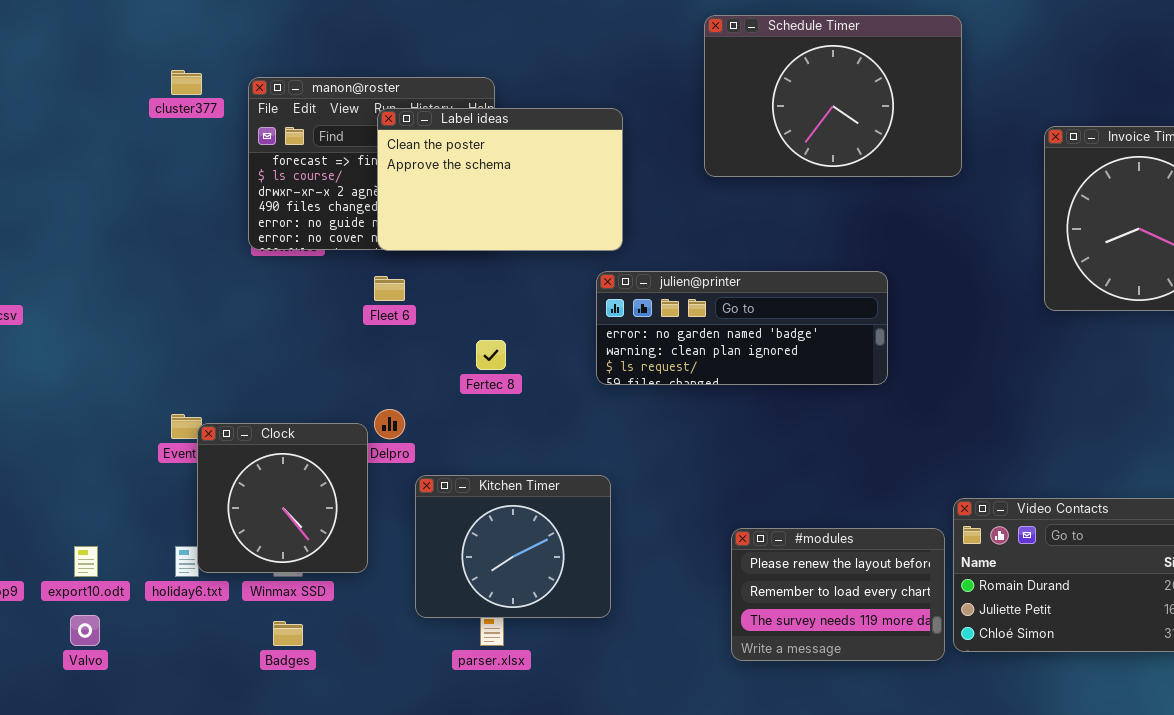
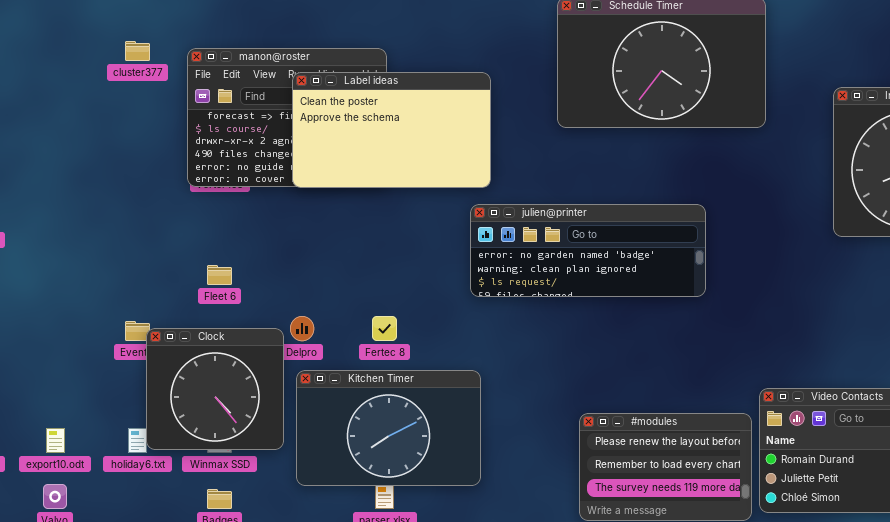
Fleet 6: [374,276,405,301] -> [207,265,232,285], moved
Fertec 8: [476,340,506,370] -> [372,316,397,341], moved
Kitchen Timer: [415,475,611,618] -> [296,370,481,486], resized

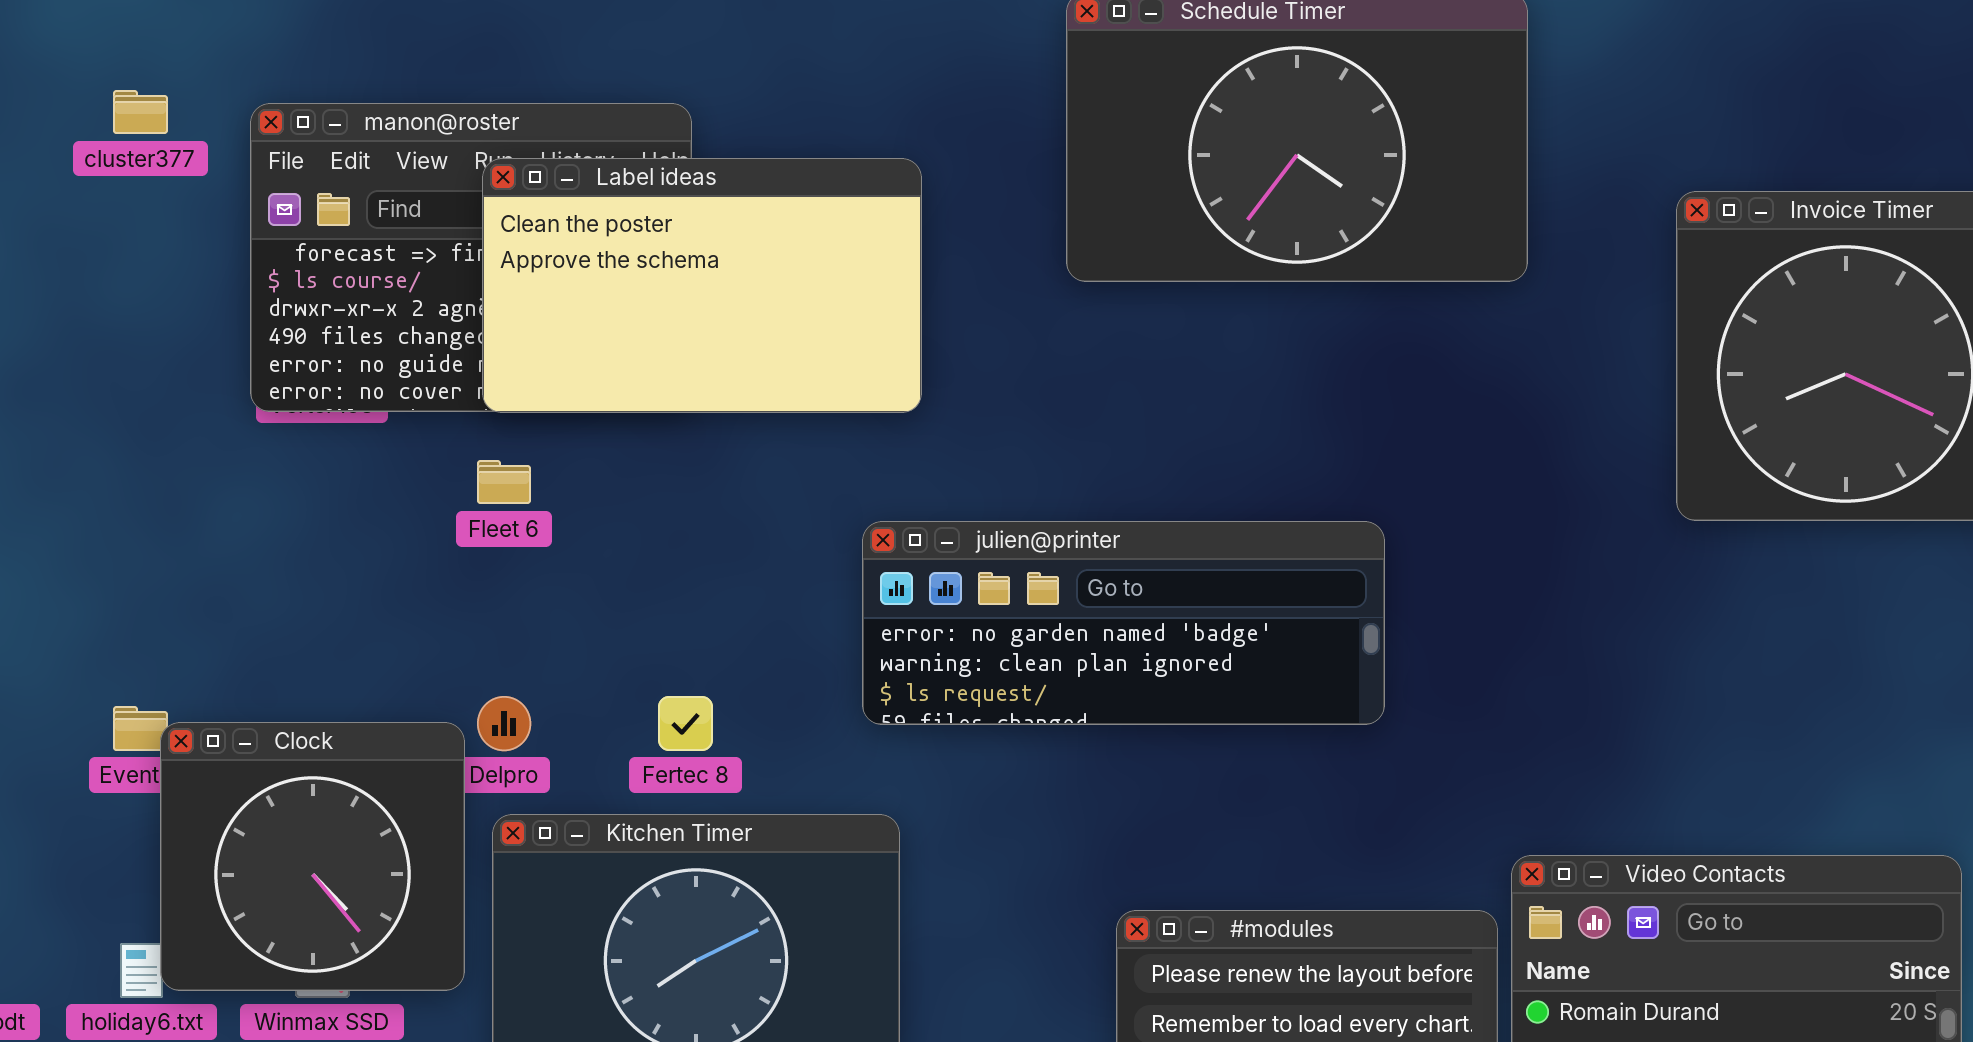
julien@printer: [470,204,706,297] -> [862,521,1385,725], moved
Fleet 6: [207,265,232,285] -> [477,460,531,504], moved

